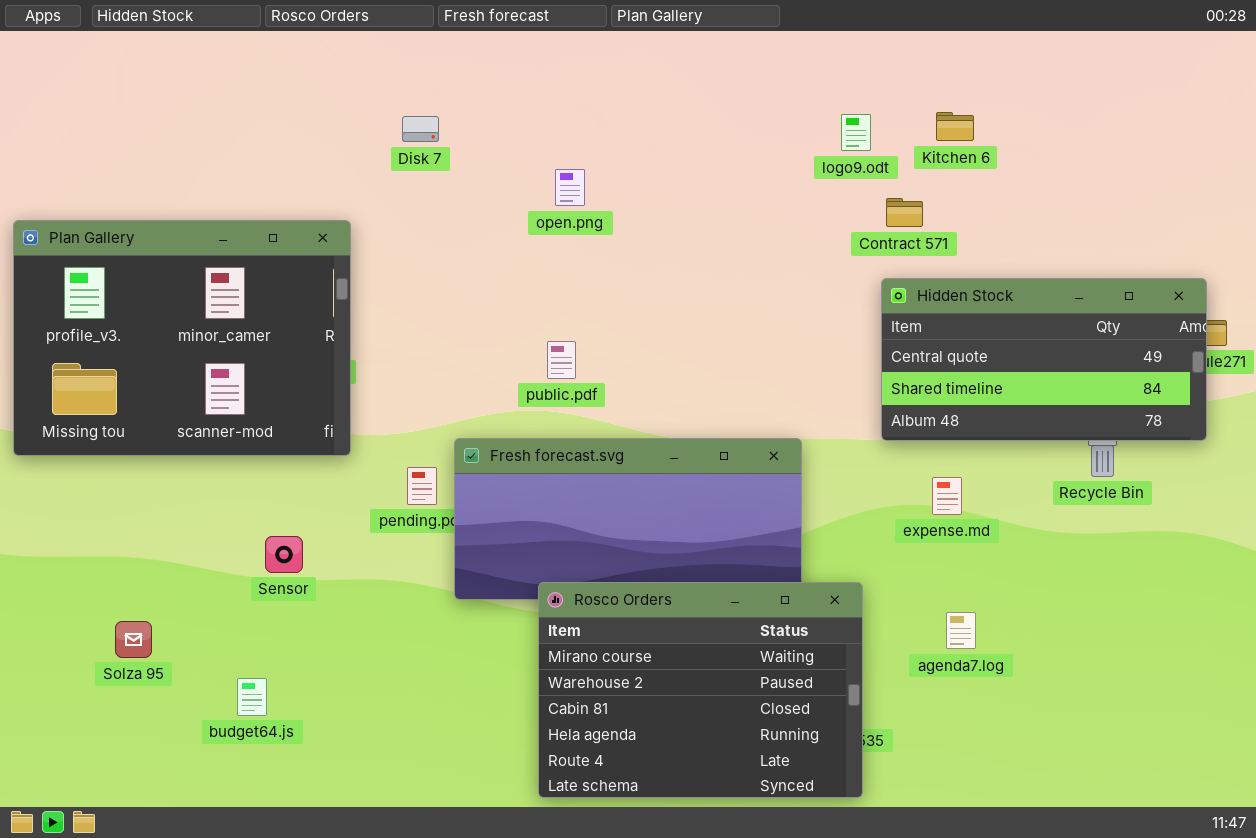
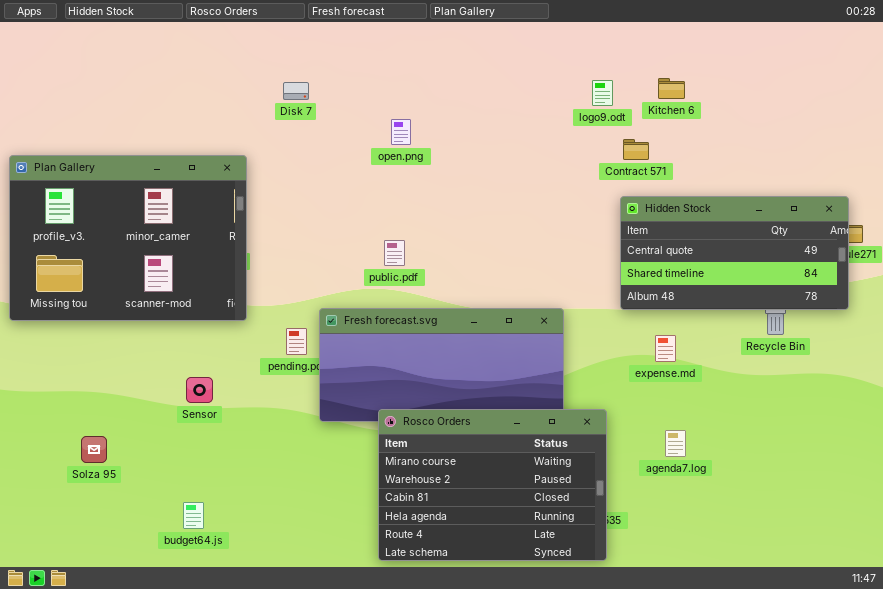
budget64.js: [237,678,267,716] -> [183,502,204,529], moved

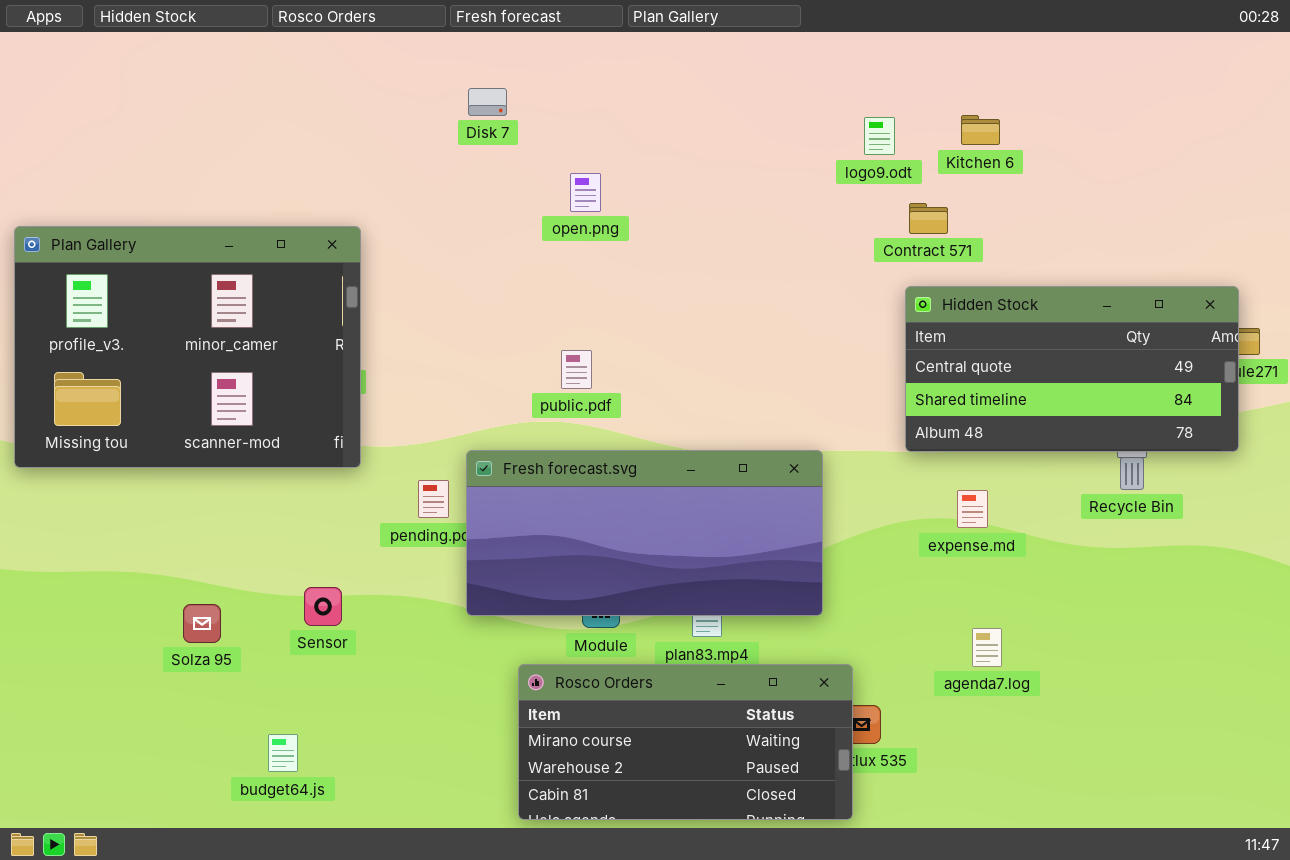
Disk 7: [283,82,309,100] -> [468,88,507,116], moved
Sensor: [186,377,213,403] -> [304,587,342,626], moved
Rosco Orders: [378,409,607,561] -> [518,664,853,820], moved, resized
Solza 95: [81,436,107,463] -> [183,604,221,643], moved

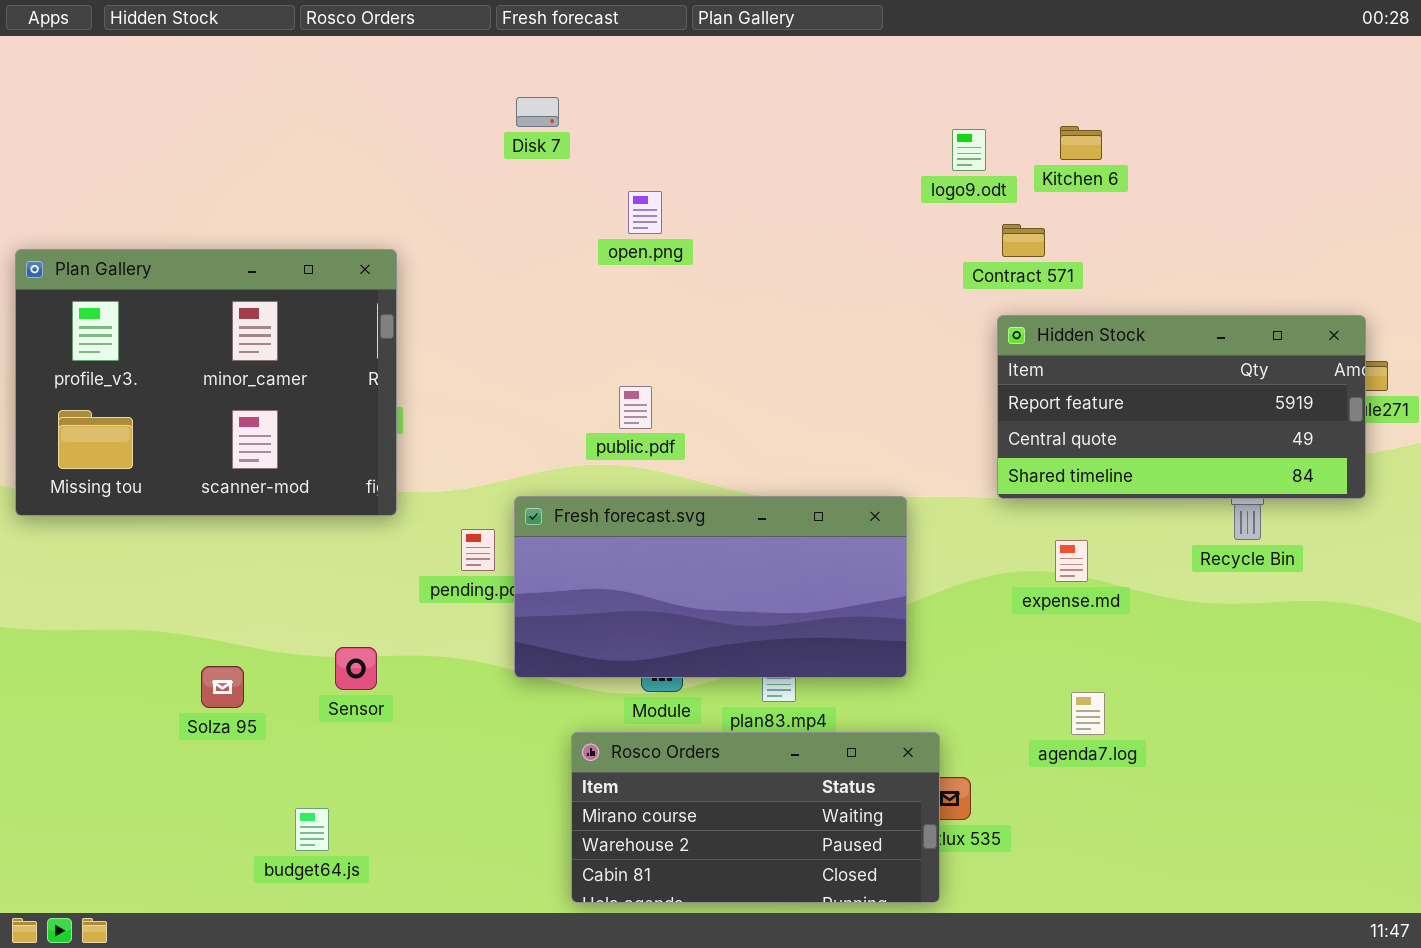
Hidden Stock: [905,286,1239,452] -> [997,315,1366,499], scrolled up 1 row

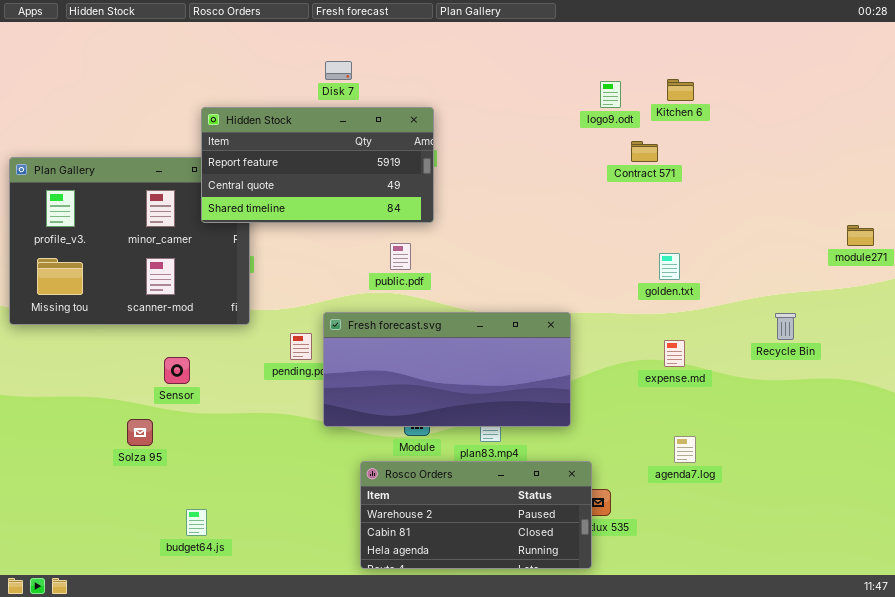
Hidden Stock: [997,315,1366,499] -> [201,107,434,223], moved
Sensor: [335,647,377,690] -> [164,357,190,384], moved
Rosco Orders: [571,732,940,903] -> [360,461,592,569], scrolled down 1 row

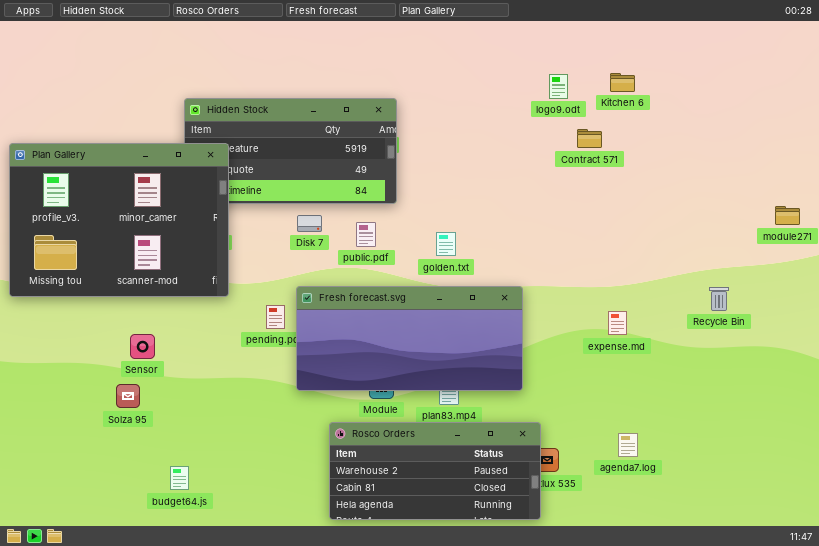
Disk 7: [325,61,352,80] -> [297,215,322,232], moved
Plan Gallery: [9,157,250,325] -> [9,143,229,297], raised
golden.txt: [659,253,680,280] -> [436,232,456,256], moved
Sensor: [164,357,190,384] -> [130,334,155,359], moved
agenda7.log: [674,436,696,463] -> [618,433,638,457], moved

